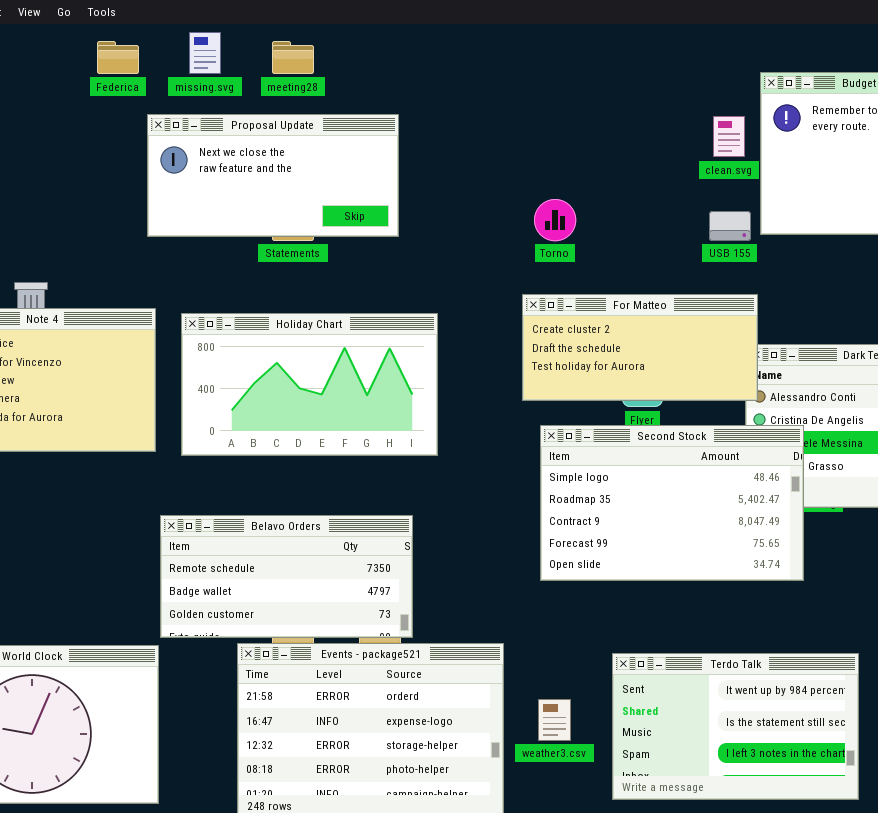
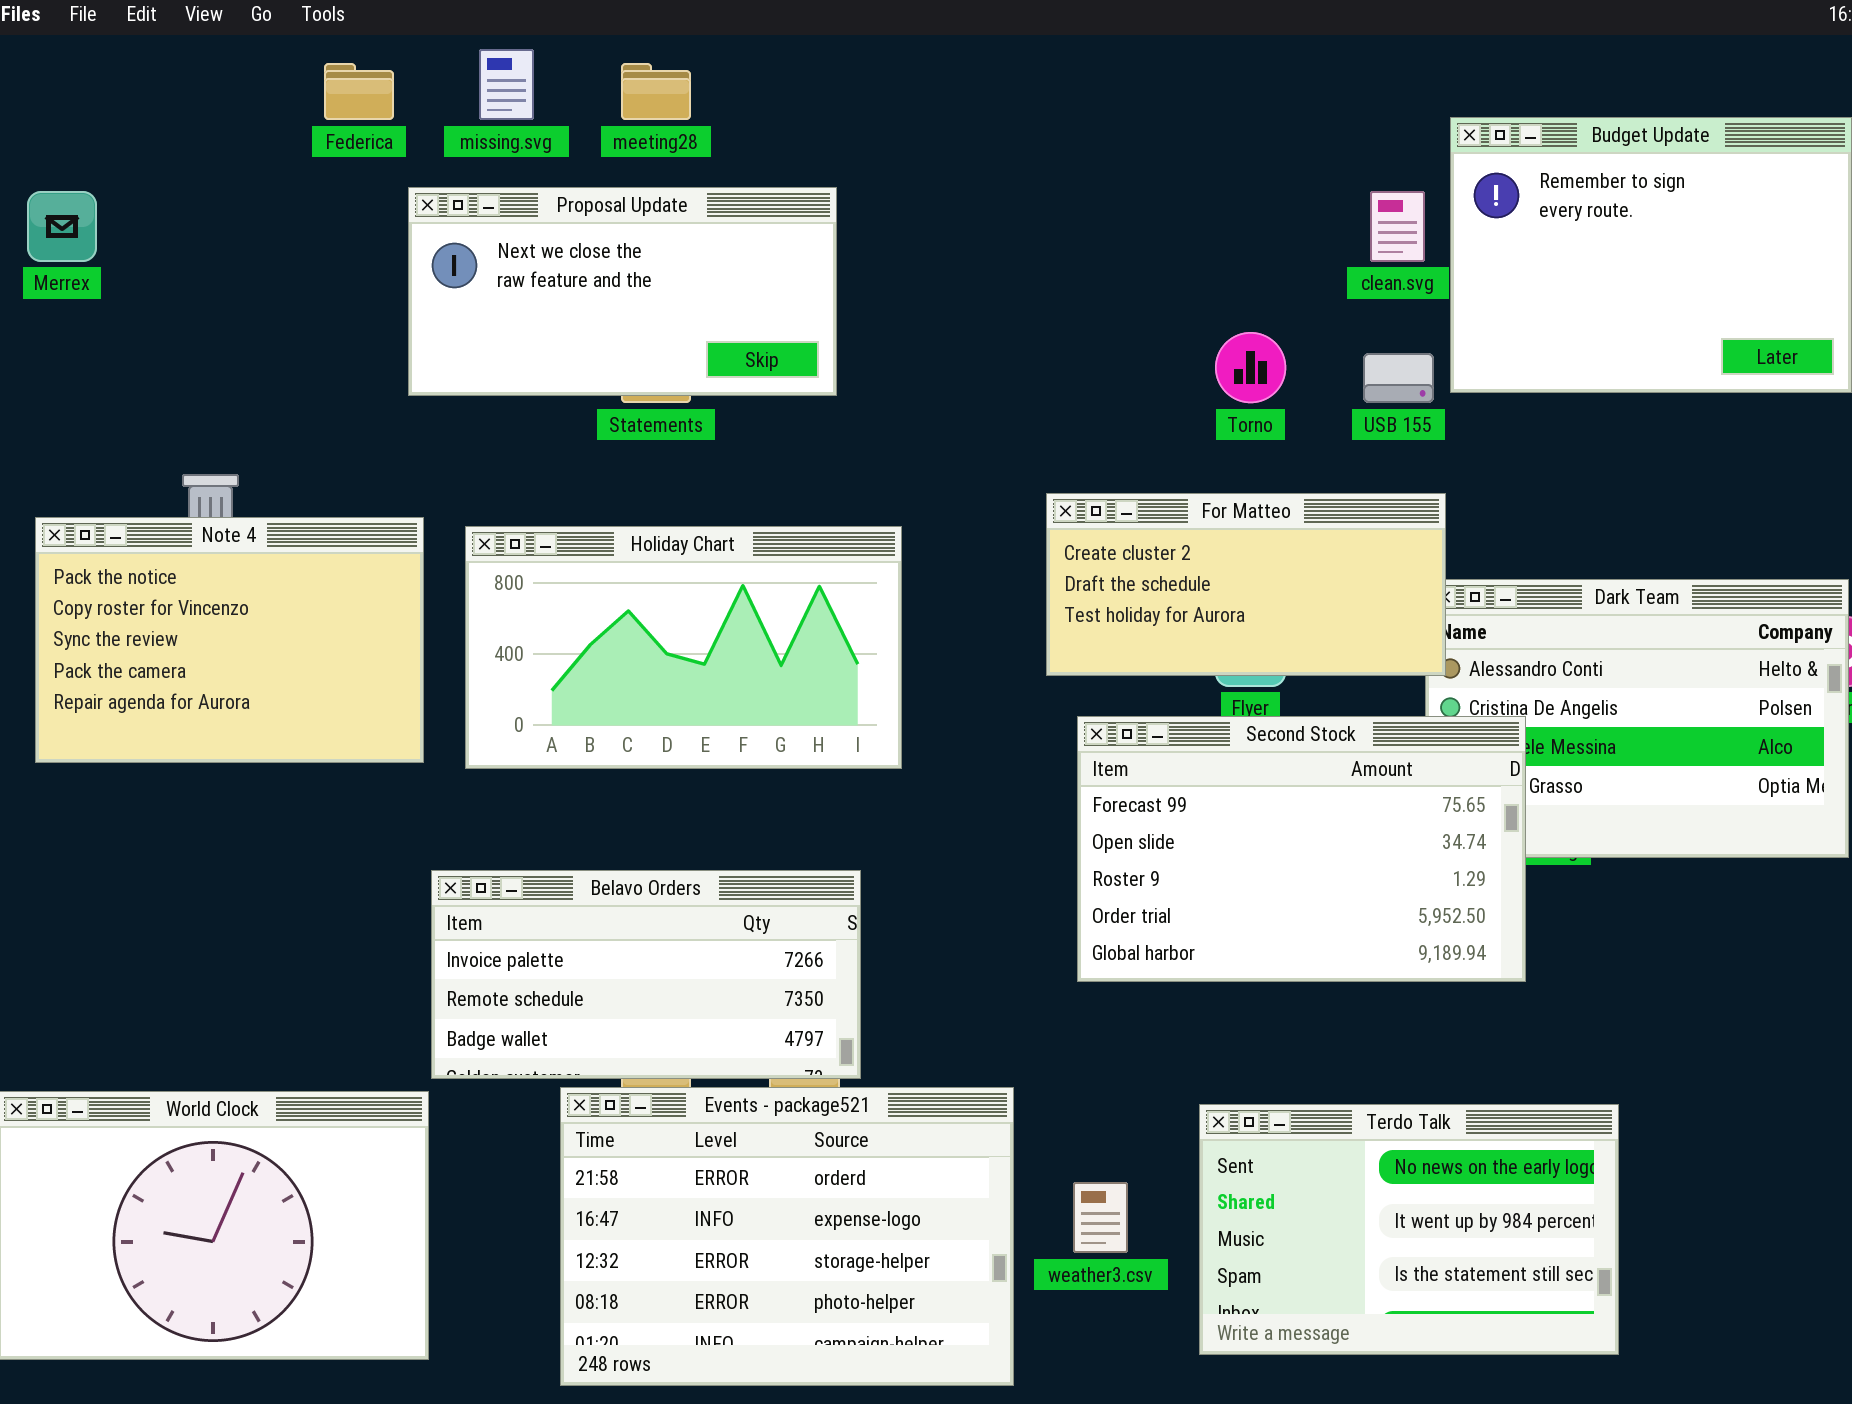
Torno: [534,199,576,241] -> [1215,332,1286,403], moved
Second Stock: [540,425,804,581] -> [1077,716,1526,982], scrolled down 3 rows
Belavo Orders: [160,515,413,638] -> [431,870,861,1079], scrolled up 1 row
Terdo Talk: [612,653,859,800] -> [1199,1104,1619,1355], scrolled up 1 row

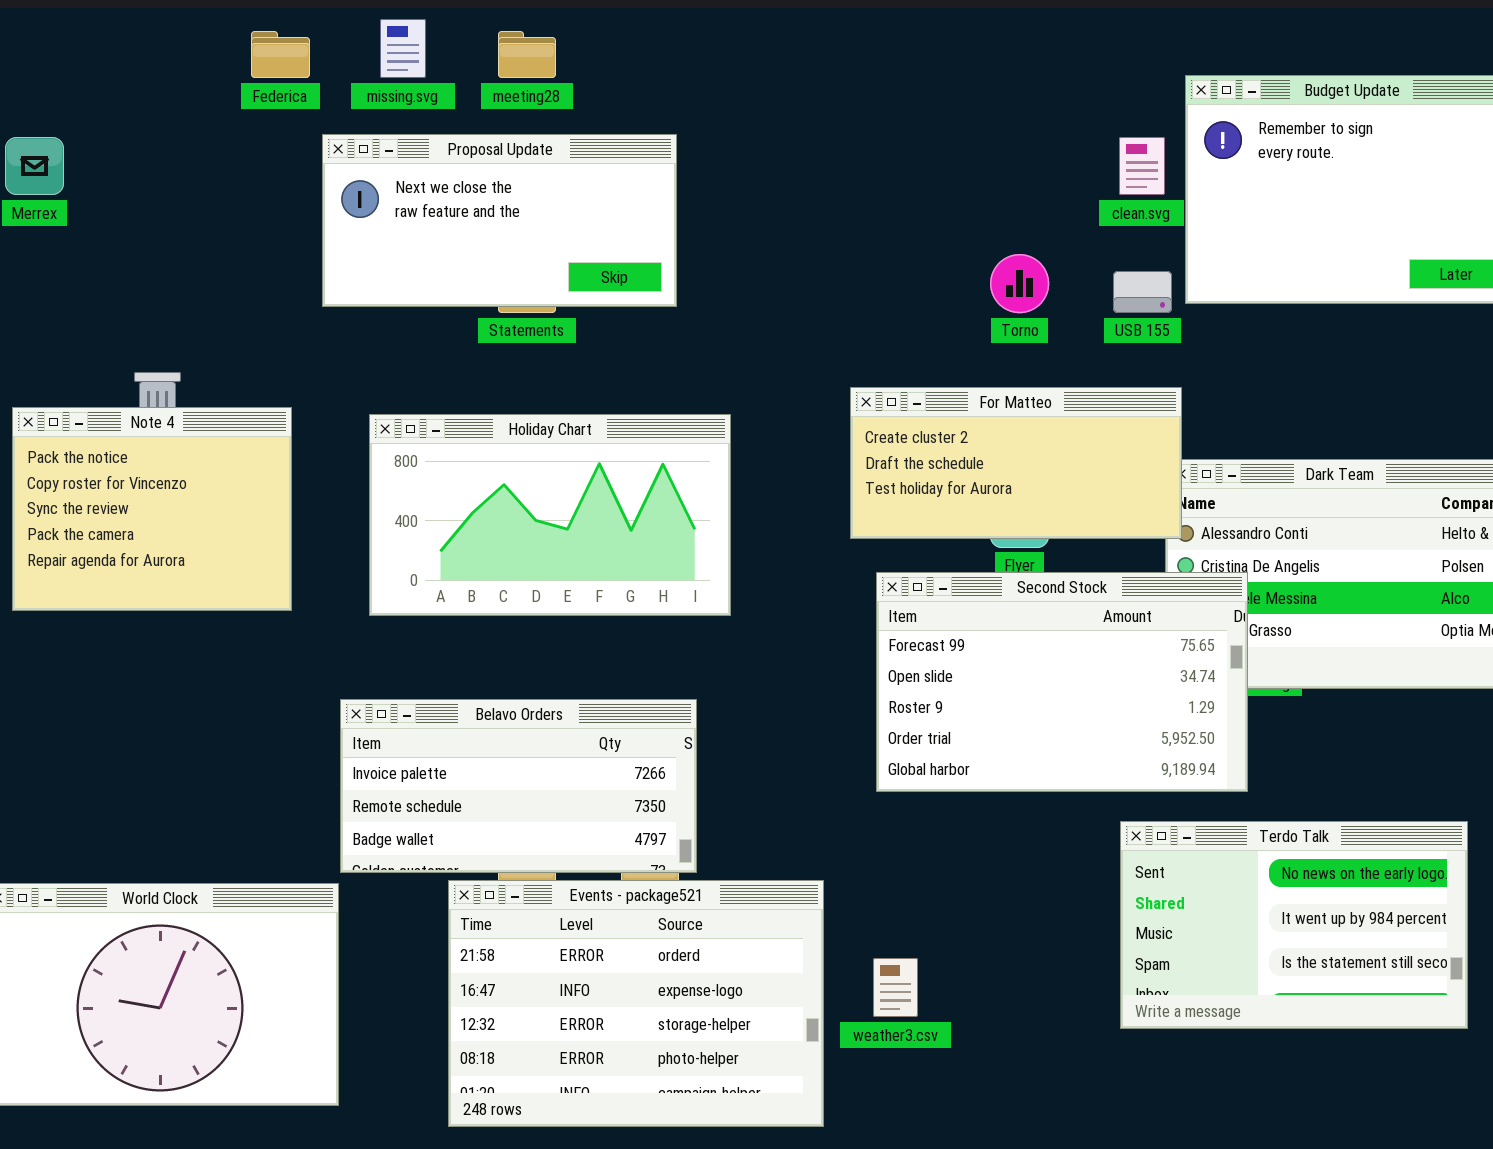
Note 4: [35,517,424,763] -> [12,407,292,611], resized
Terdo Talk: [1199,1104,1619,1355] -> [1120,821,1468,1029], moved

